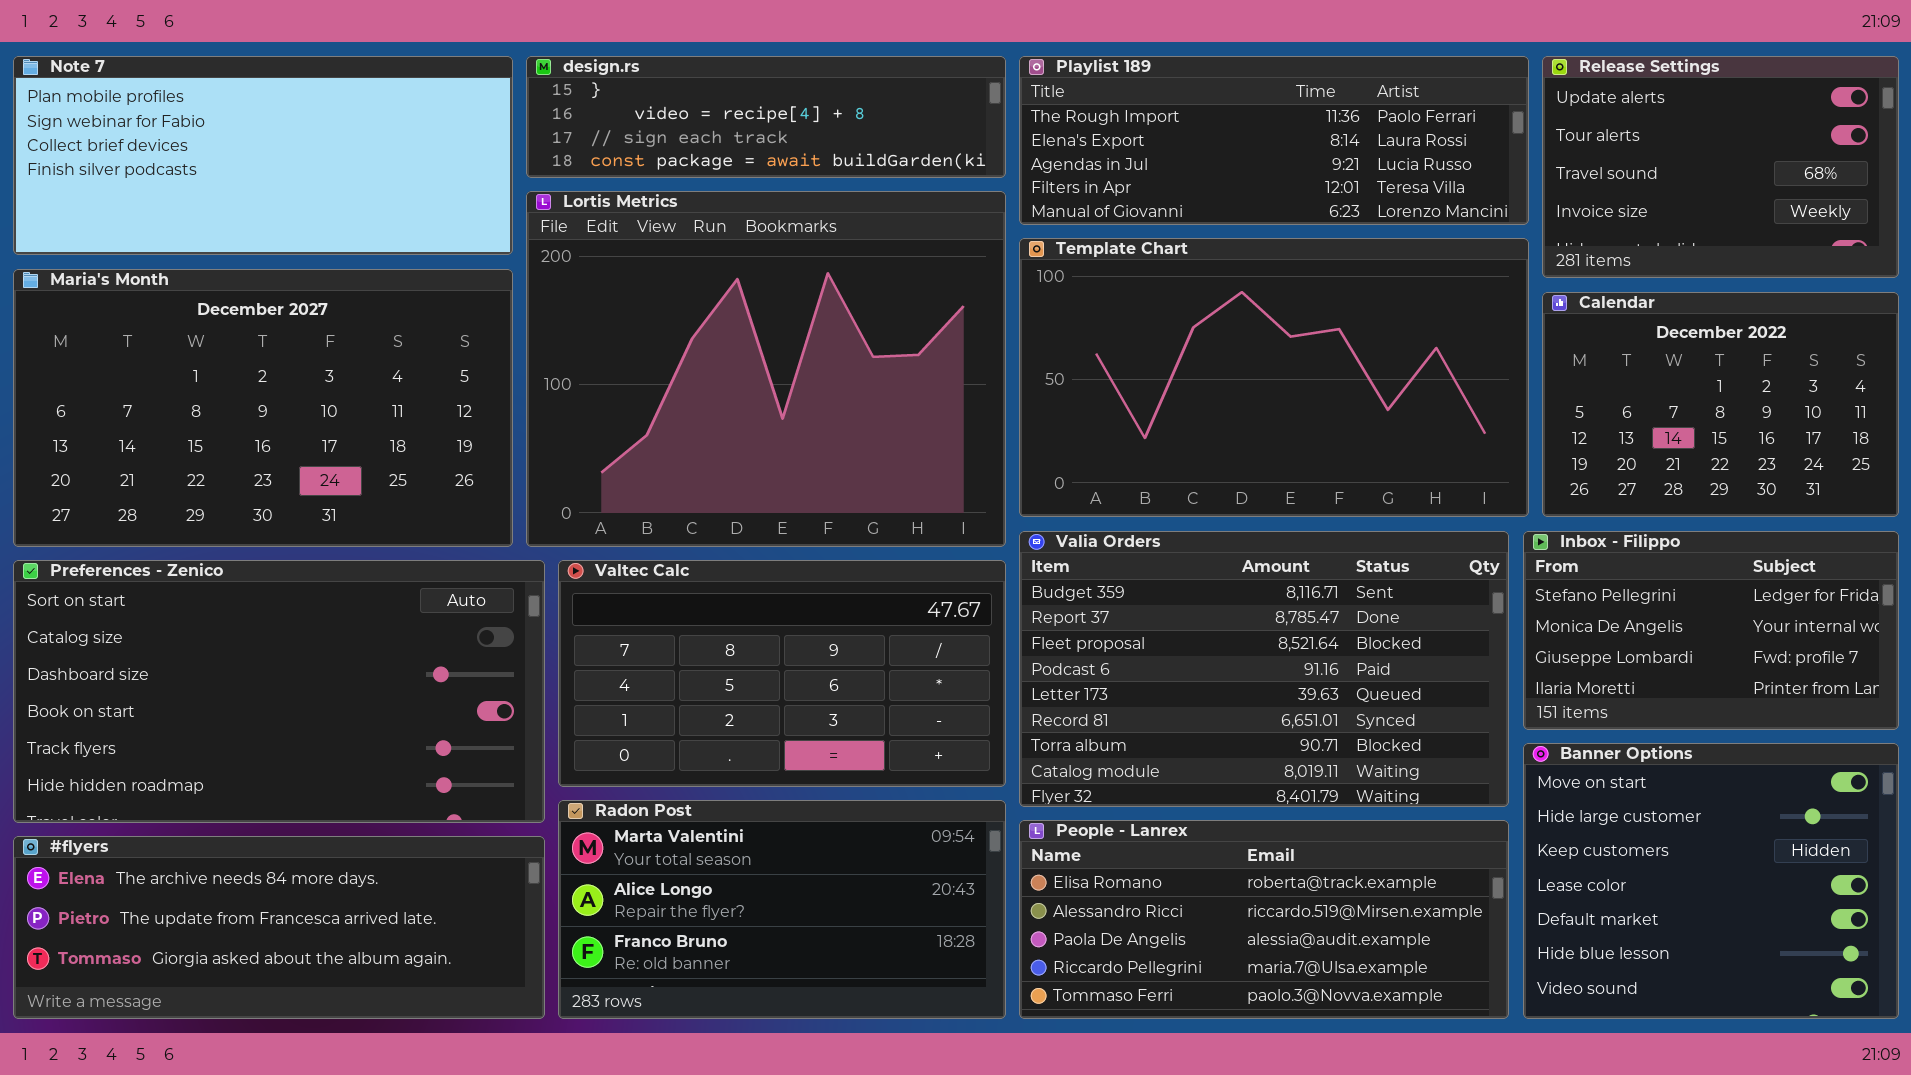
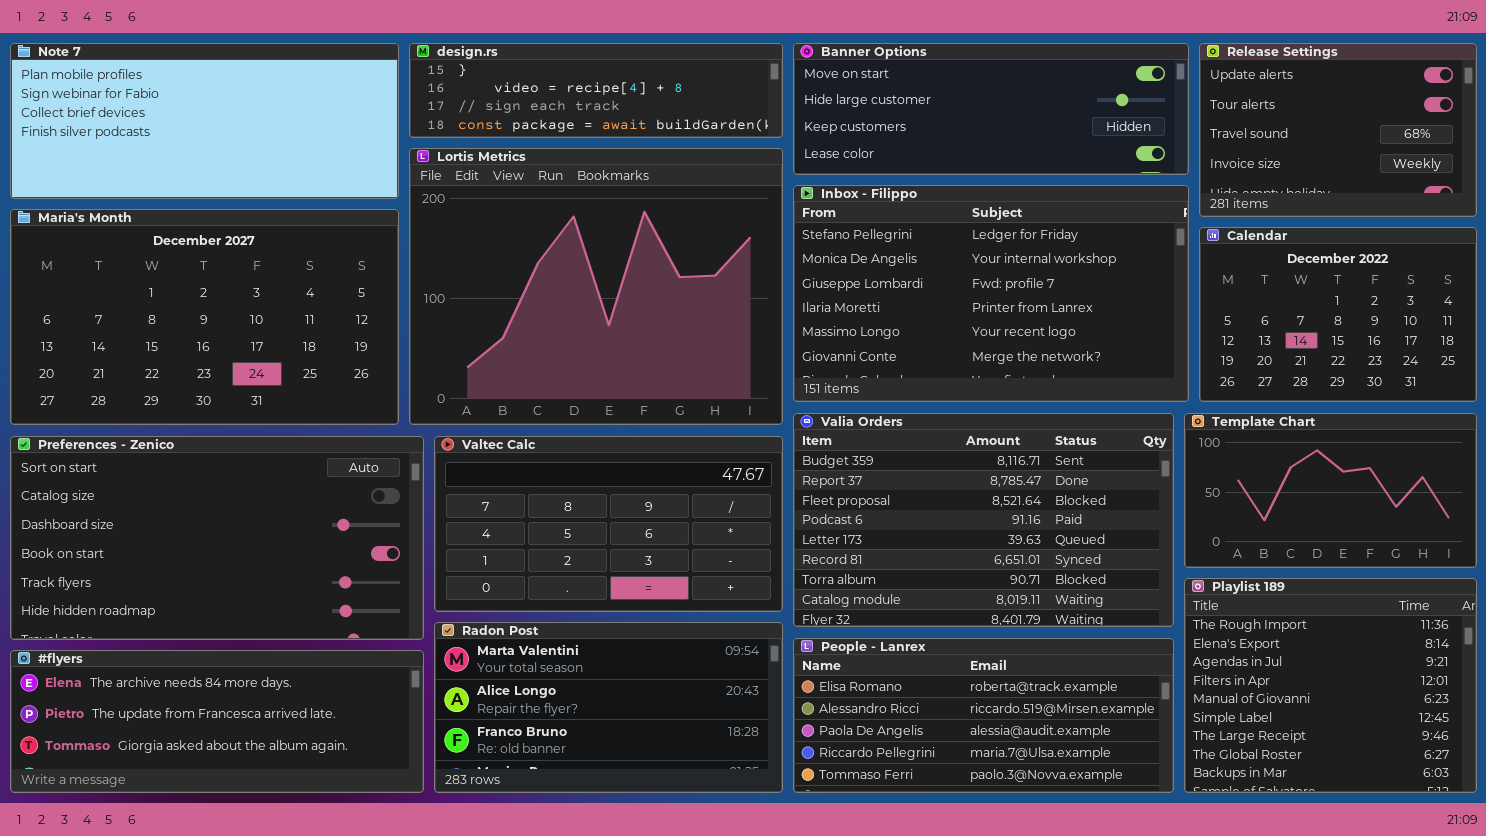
Playlist 189: [1019,56,1529,225] -> [1184,578,1477,793], moved, resized
Template Chart: [1019,238,1529,517] -> [1184,413,1477,568], moved, resized
Inbox - Filippo: [1523,531,1899,730] -> [793,185,1189,402], moved, resized
Banner Options: [1523,743,1899,1019] -> [793,43,1189,175], moved, resized

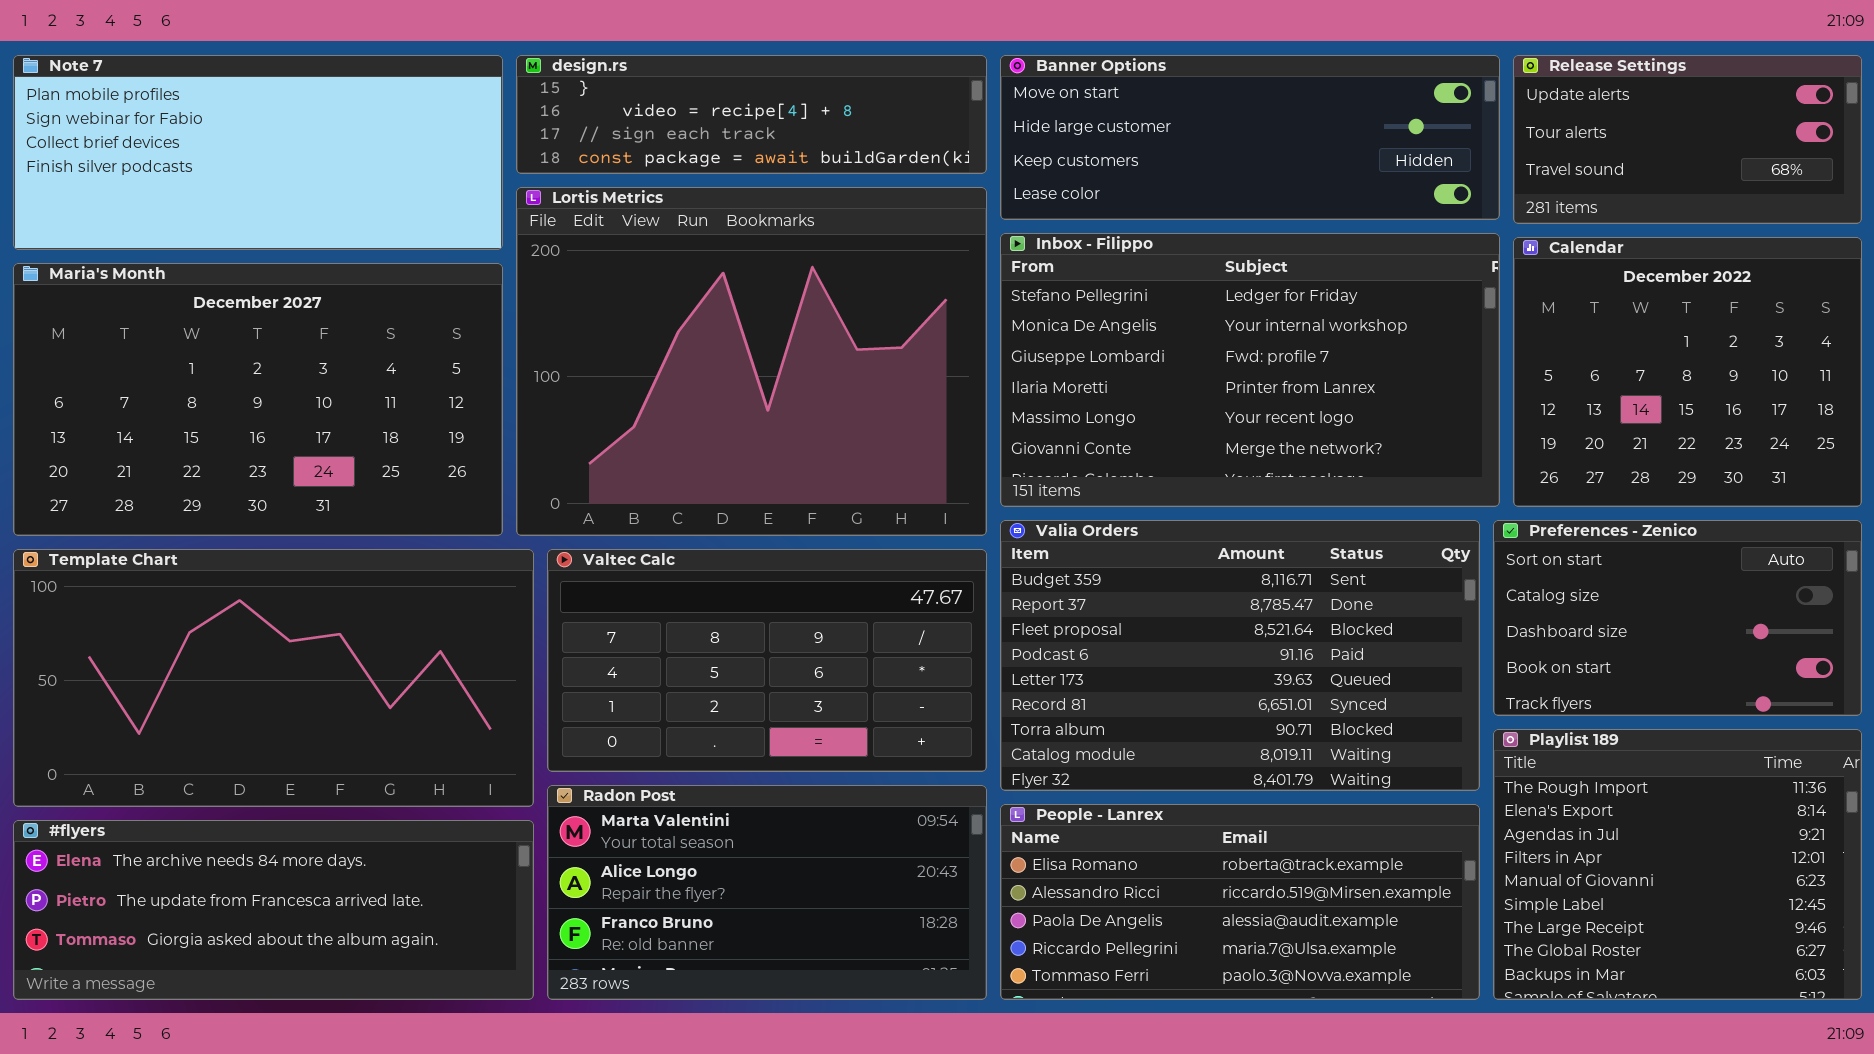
Release Settings: [1199,43,1477,217] -> [1513,55,1862,224], resized
Calendar: [1199,227,1477,402] -> [1513,237,1862,507], resized
Template Chart: [1184,413,1477,568] -> [13,549,534,807], moved, resized
Preferences - Zenico: [10,436,424,640] -> [1493,520,1862,716], moved, resized

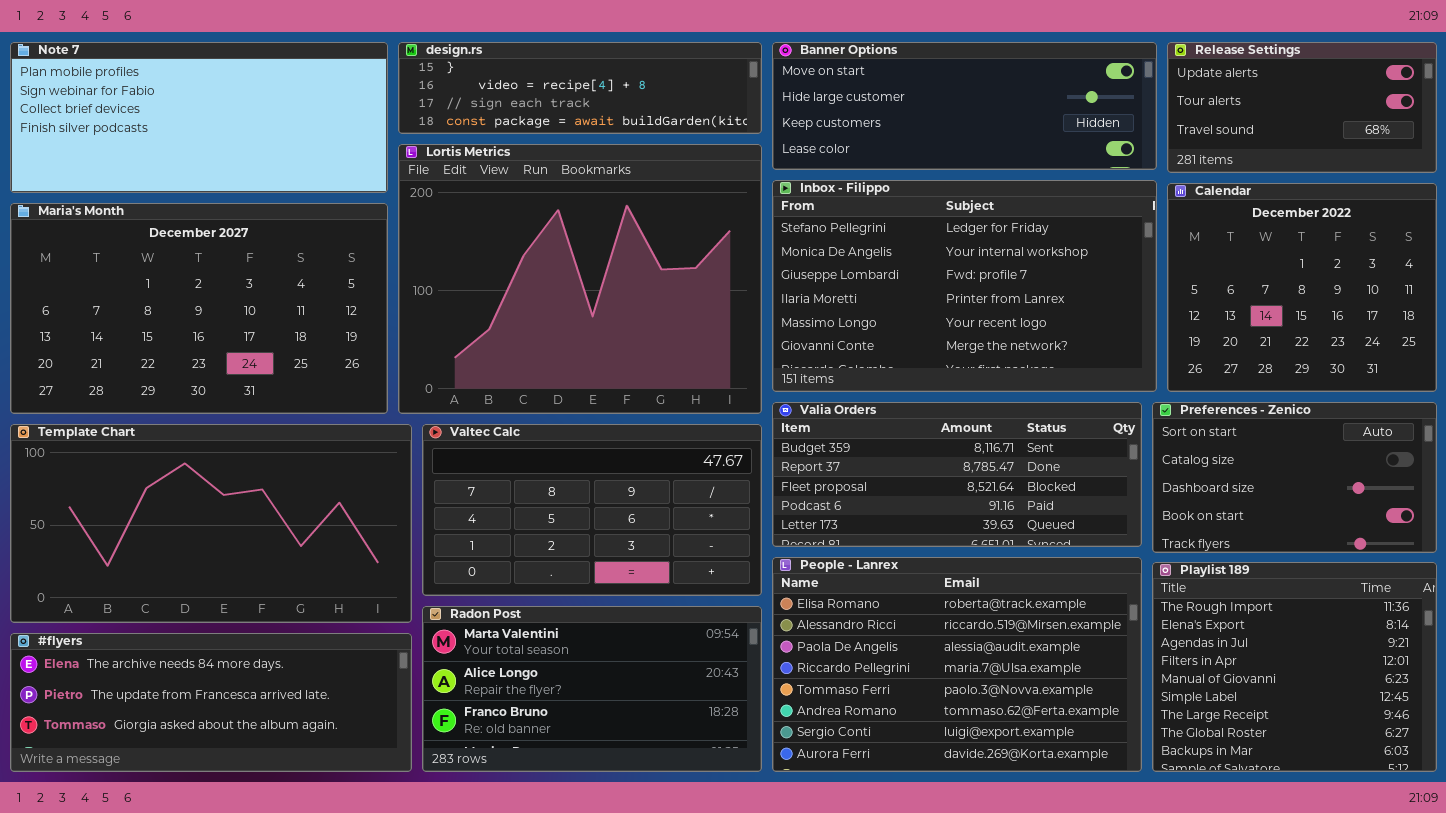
Valia Orders: [1000,520,1480,791] -> [772,402,1142,547], resized
People - Lanrex: [1000,804,1480,1000] -> [772,557,1142,772], resized

